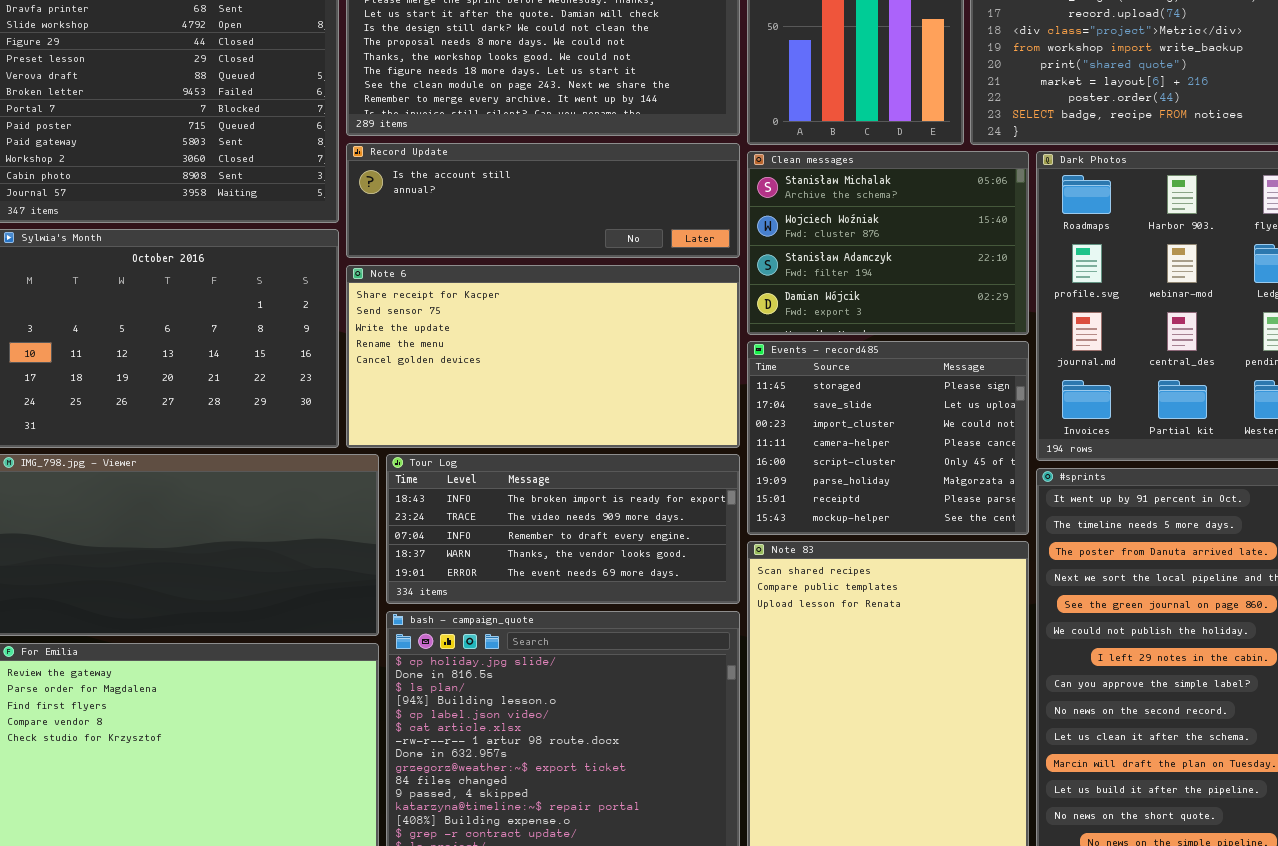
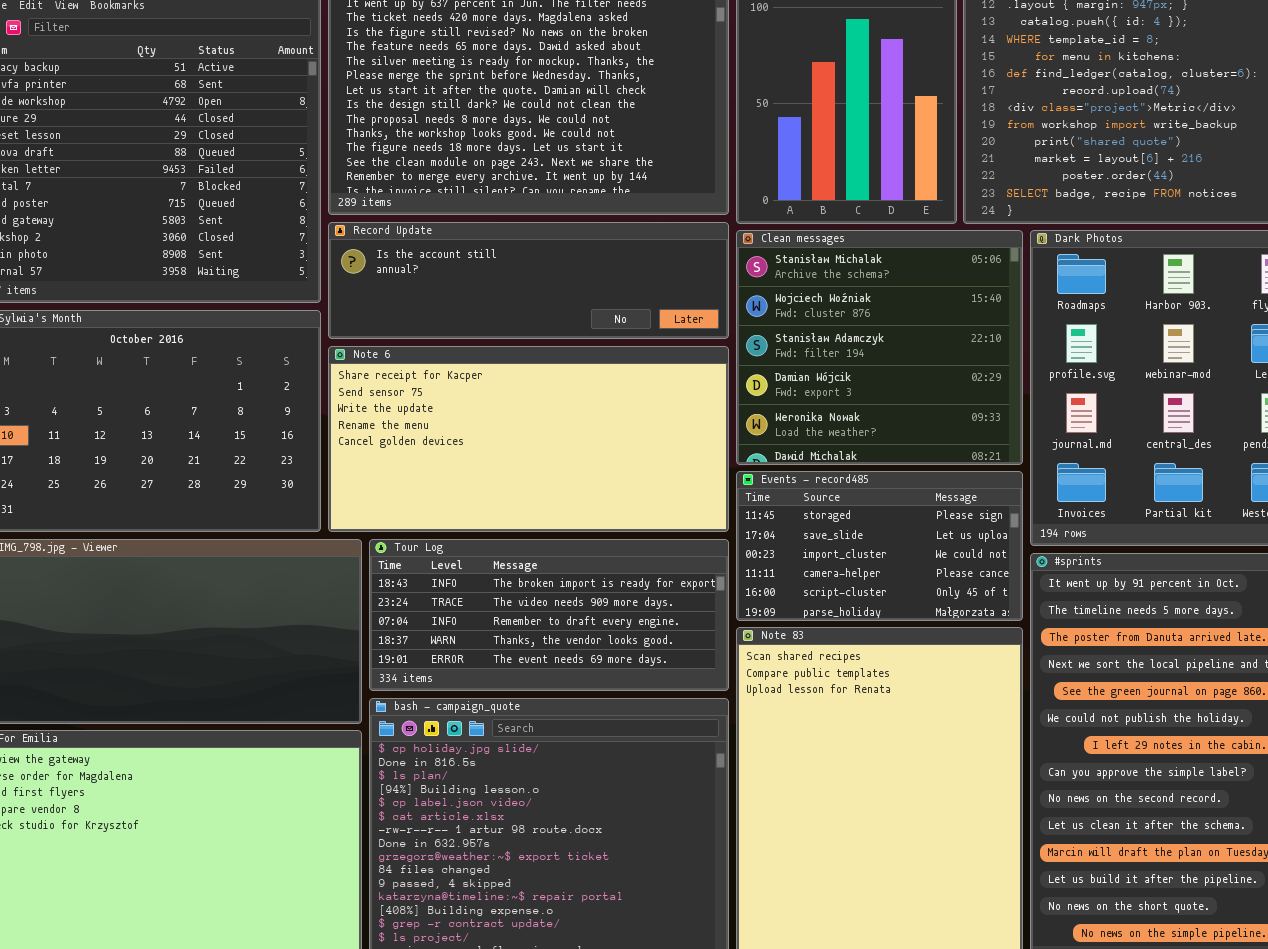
Clean messages: [747,151,1029,335] -> [736,230,1023,465], resized
Events - record485: [747,341,1029,535] -> [736,471,1023,621], resized

